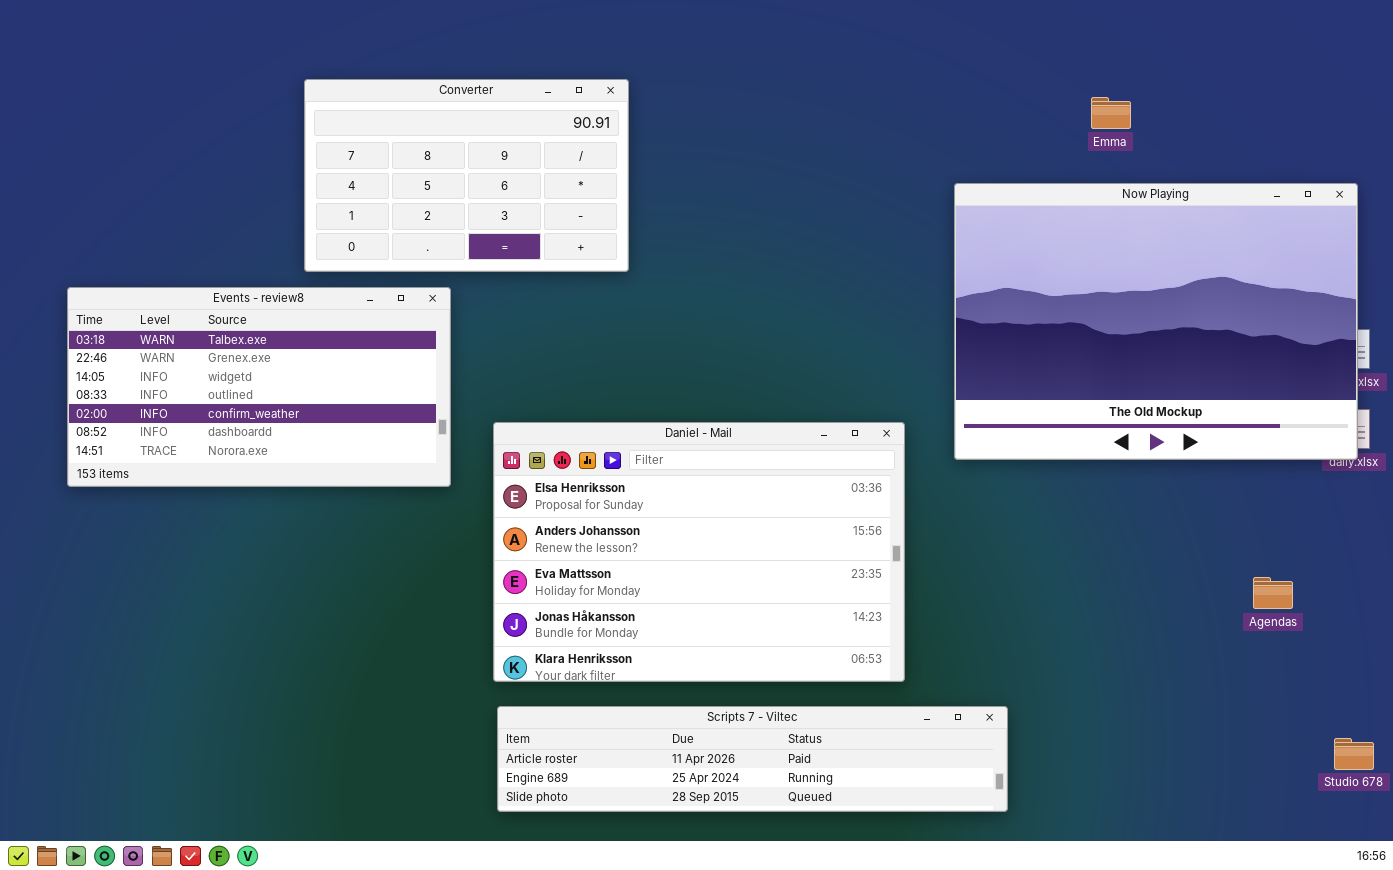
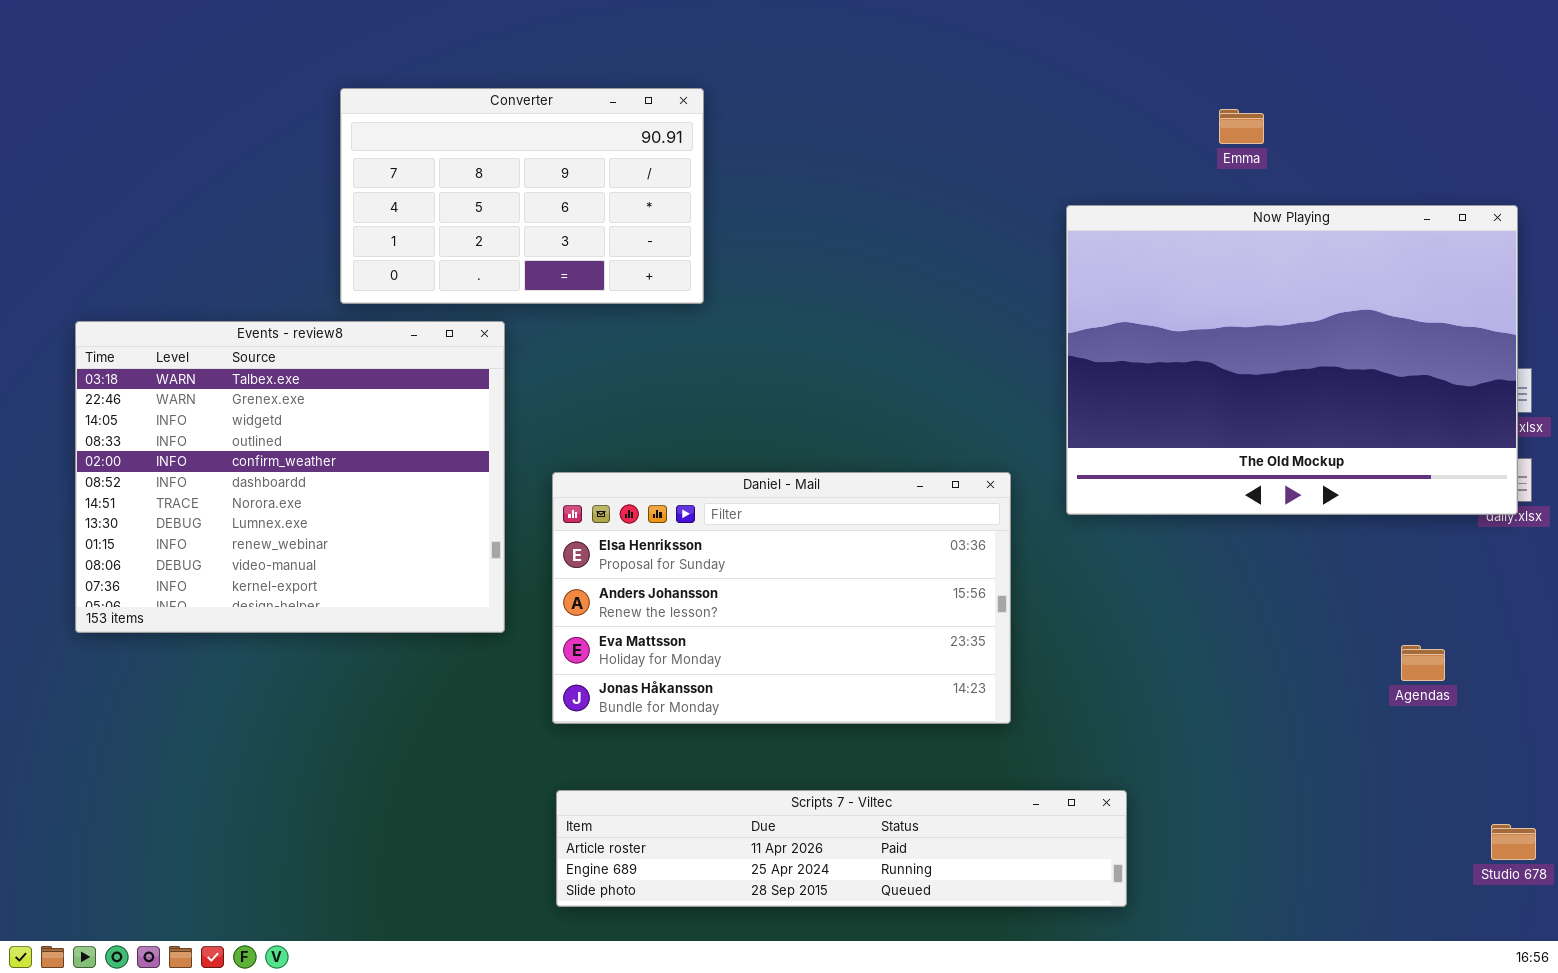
Events - review8: [67,287,451,487] -> [75,321,505,633], resized
Daniel - Mail: [493,422,905,682] -> [552,472,1011,724], resized

